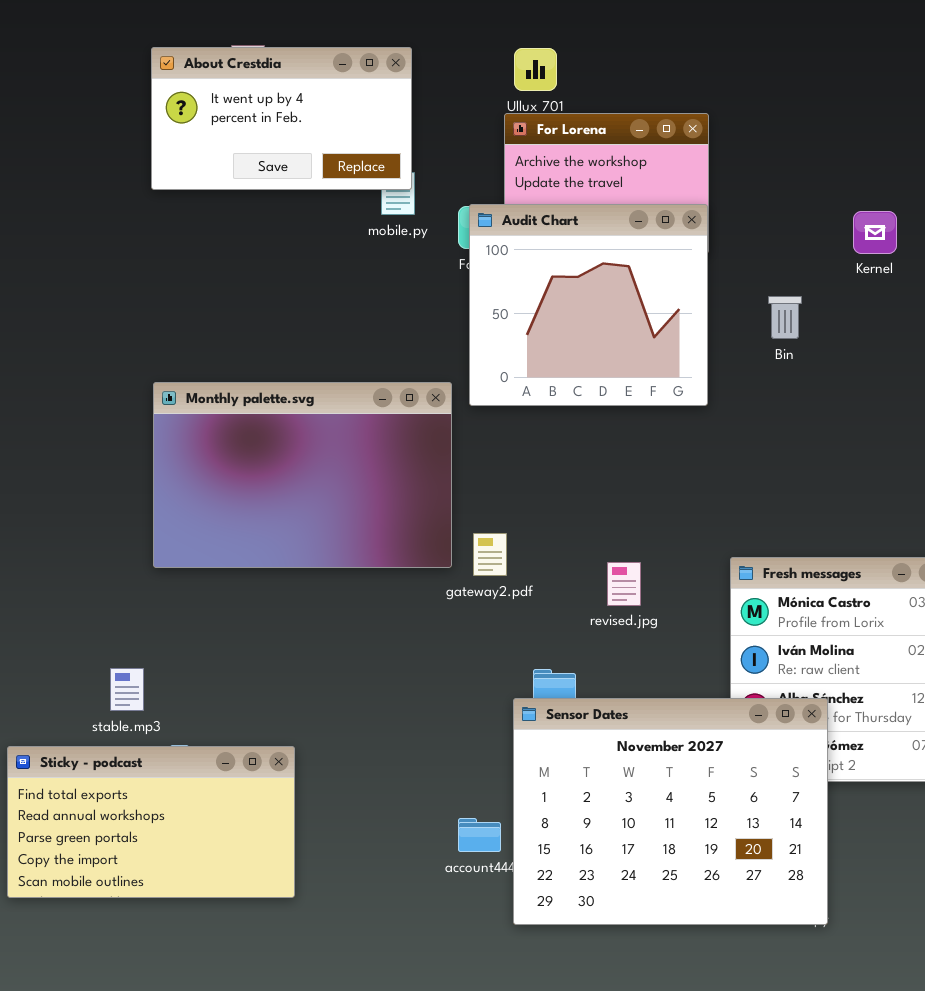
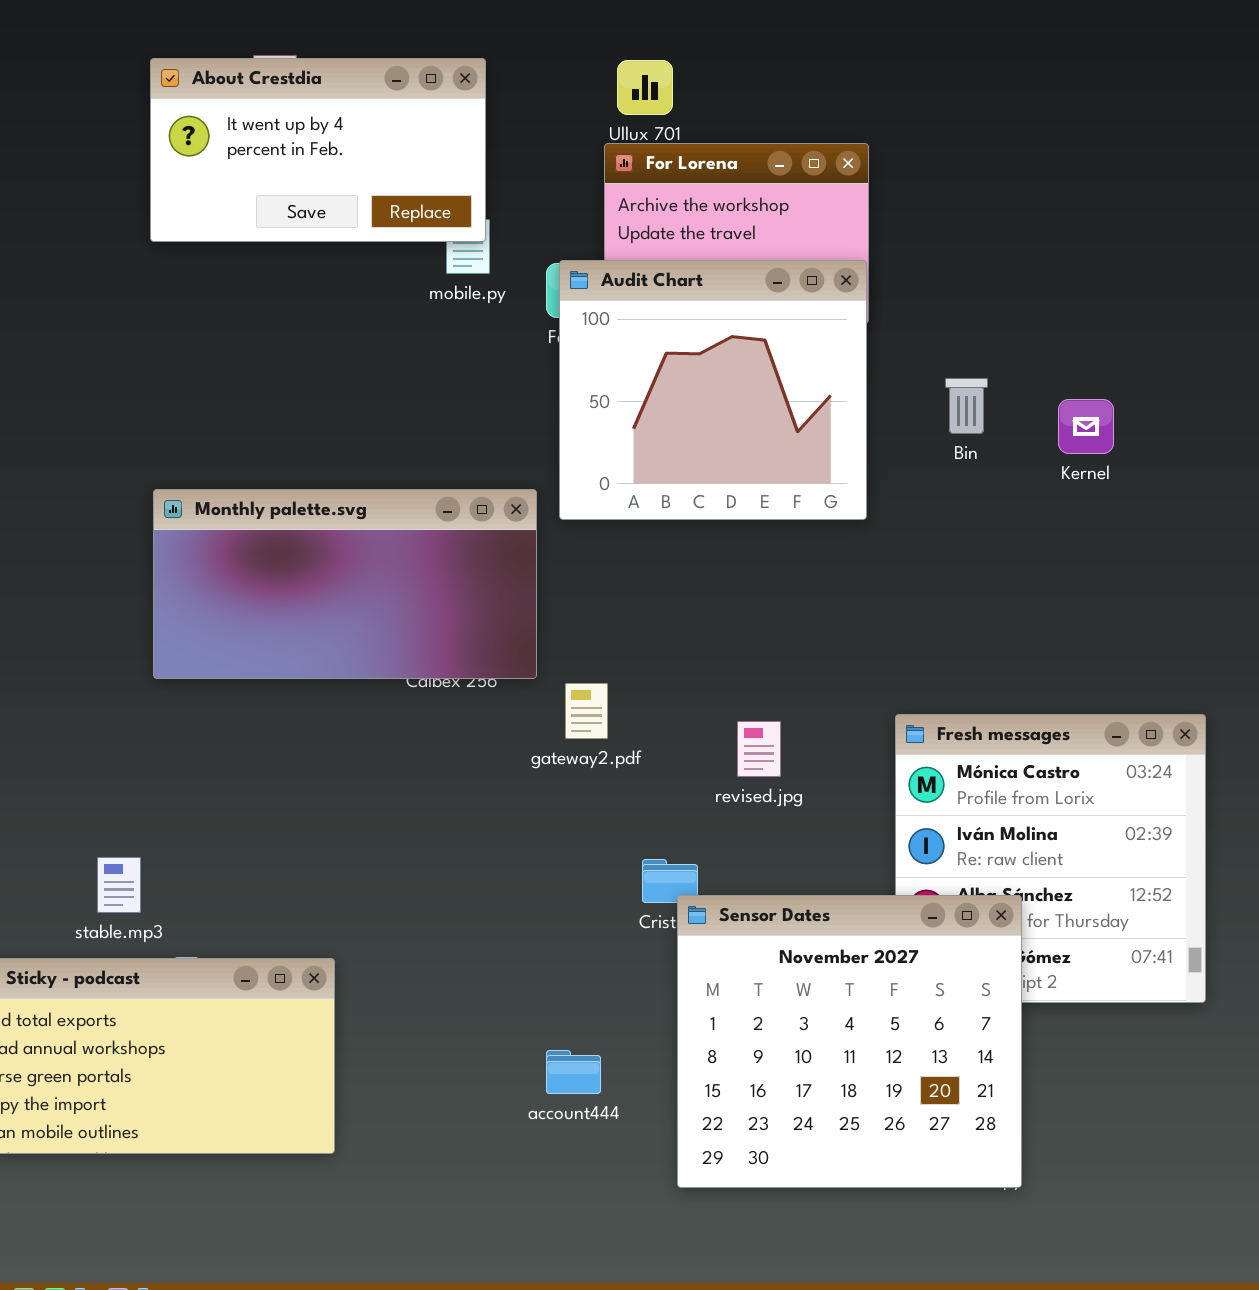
Kernel: [853,211,897,254] -> [1058,399,1114,454], moved
Monthly palette.svg: [153,382,452,568] -> [153,489,537,679], resized
Sensor Dates: [513,698,828,925] -> [677,895,1022,1188], resized

